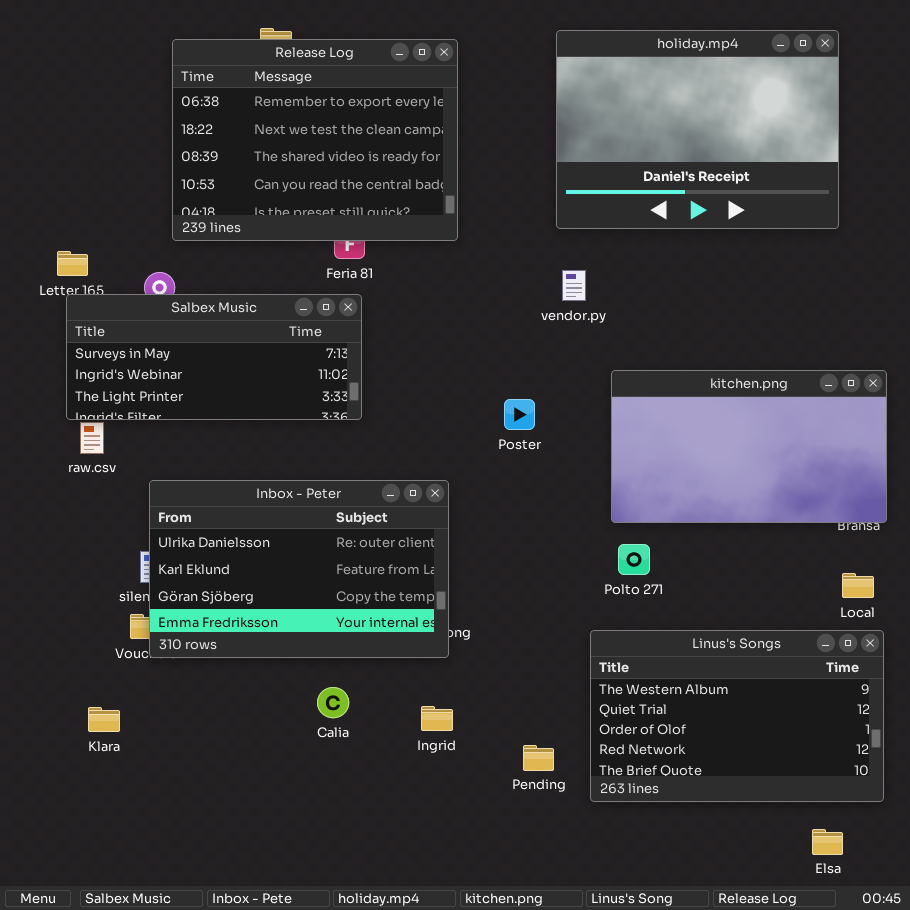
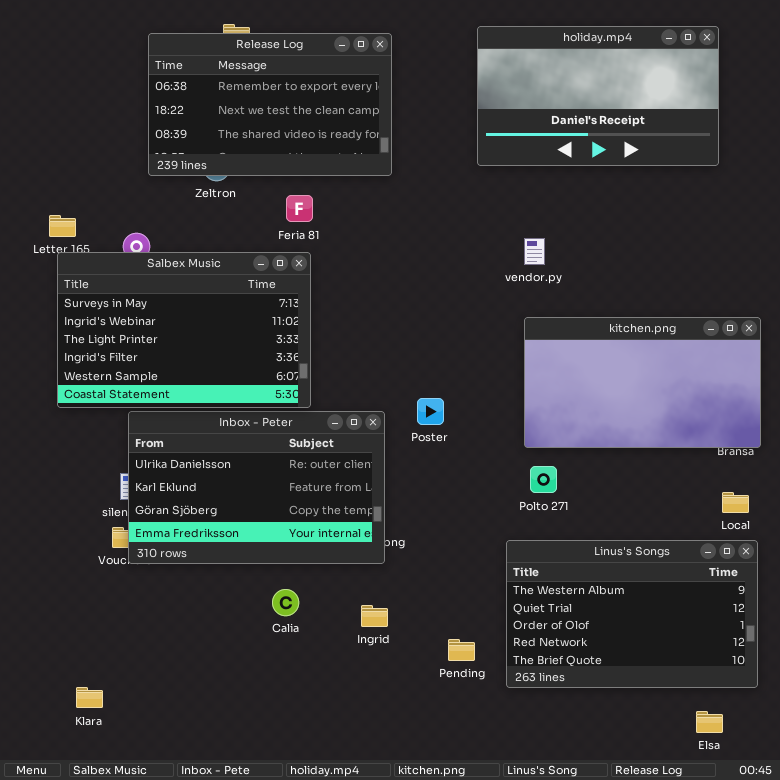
holiday.mp4: [556,30,839,229] -> [477,26,719,166], resized
Release Log: [172,39,458,241] -> [148,33,392,176], resized
vendor.py: [562,270,586,301] -> [524,238,545,265], moved
Salbex Music: [66,294,362,420] -> [57,252,311,408], resized
Poster: [504,399,535,430] -> [417,398,444,425], moved
Klara: [88,707,120,732] -> [76,687,103,708], moved

